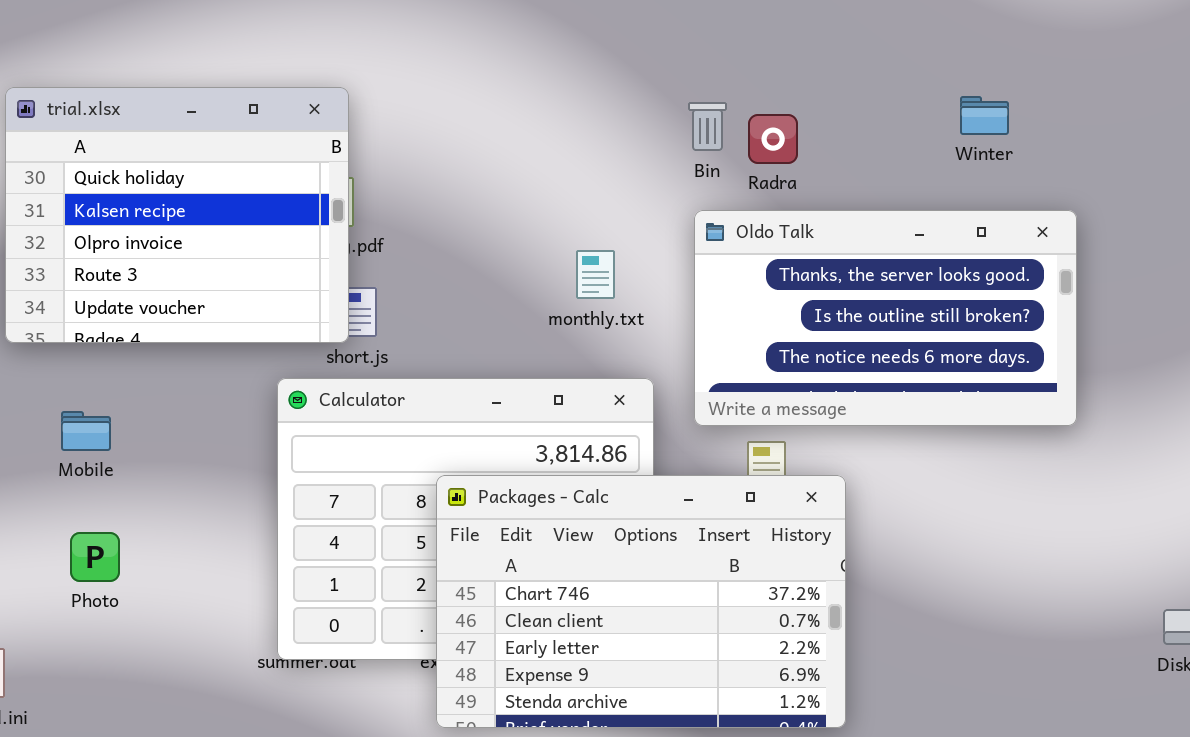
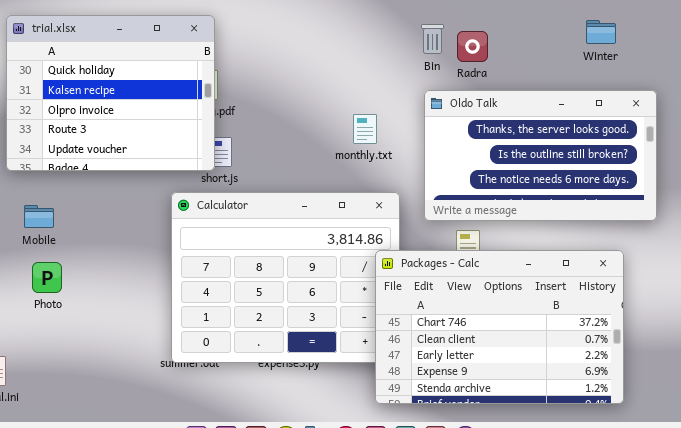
Mobile: [61,411,111,451] -> [24,205,54,228], moved
Packages - Calc: [436,475,846,728] -> [375,250,624,404], moved
Photo: [70,532,120,582] -> [32,262,62,293], moved

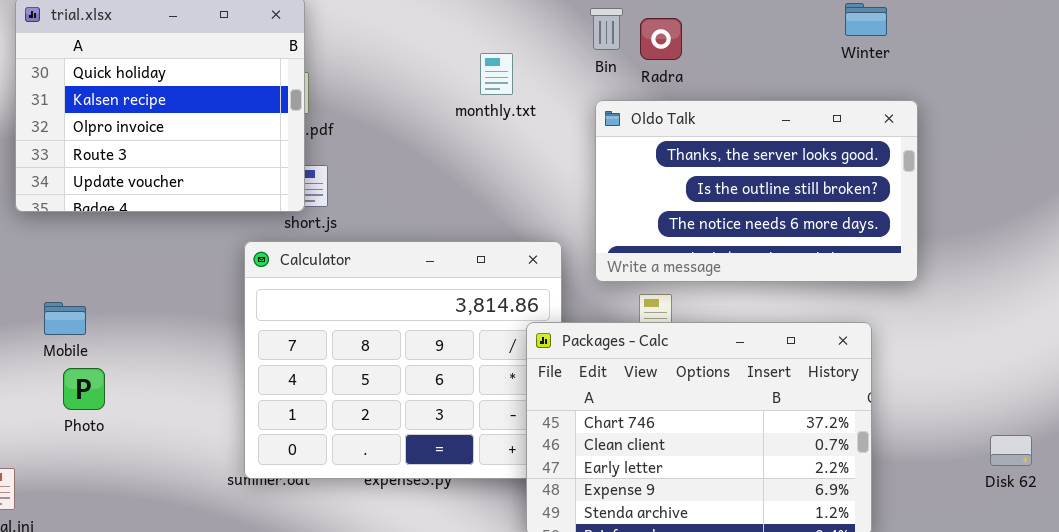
Winter: [586,20,616,44] -> [845,3,887,36], moved
monthly.txt: [353,114,377,144] -> [480,53,513,95], moved
Mobile: [24,205,54,228] -> [44,302,86,335], moved
Photo: [32,262,62,293] -> [63,368,105,410], moved

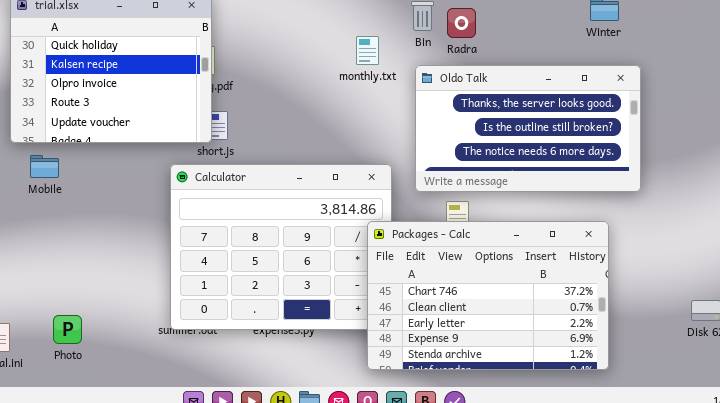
monthly.txt: [480,53,513,95] -> [356,36,379,65], moved
Mobile: [44,302,86,335] -> [30,155,59,178], moved
Photo: [63,368,105,410] -> [53,315,82,344], moved

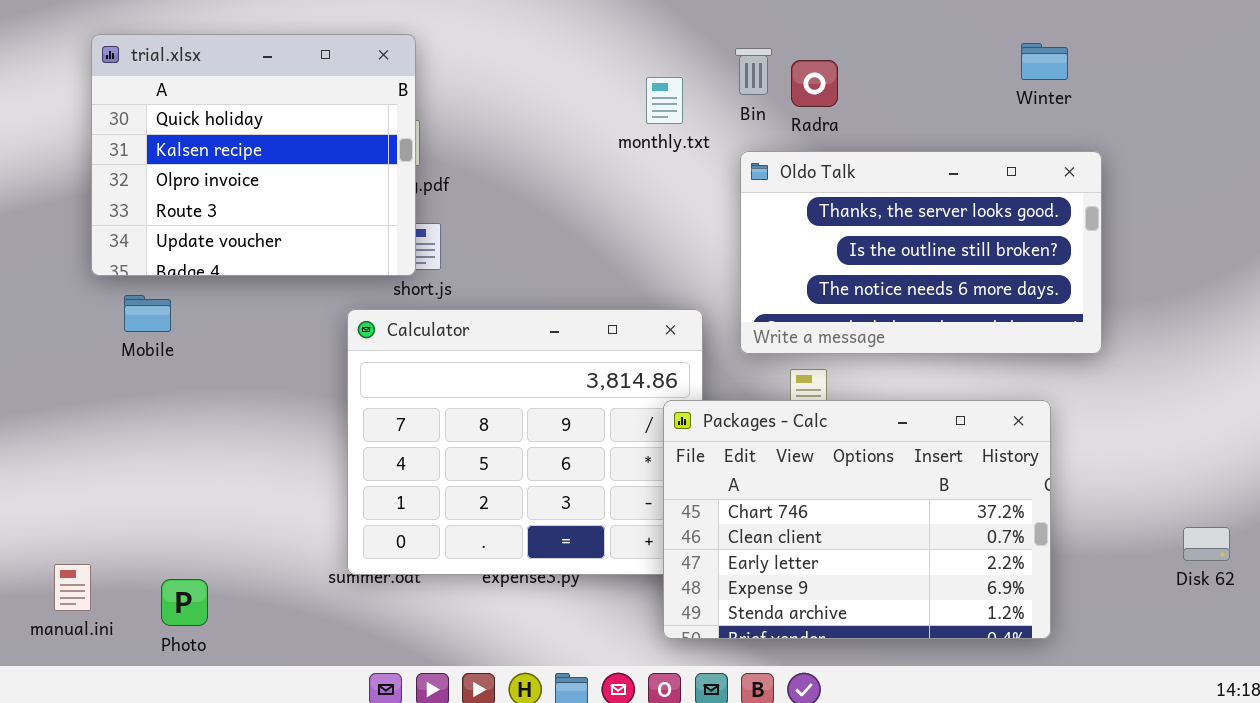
monthly.txt: [356,36,379,65] -> [646,77,683,124], moved
Photo: [53,315,82,344] -> [161,579,208,626], moved

